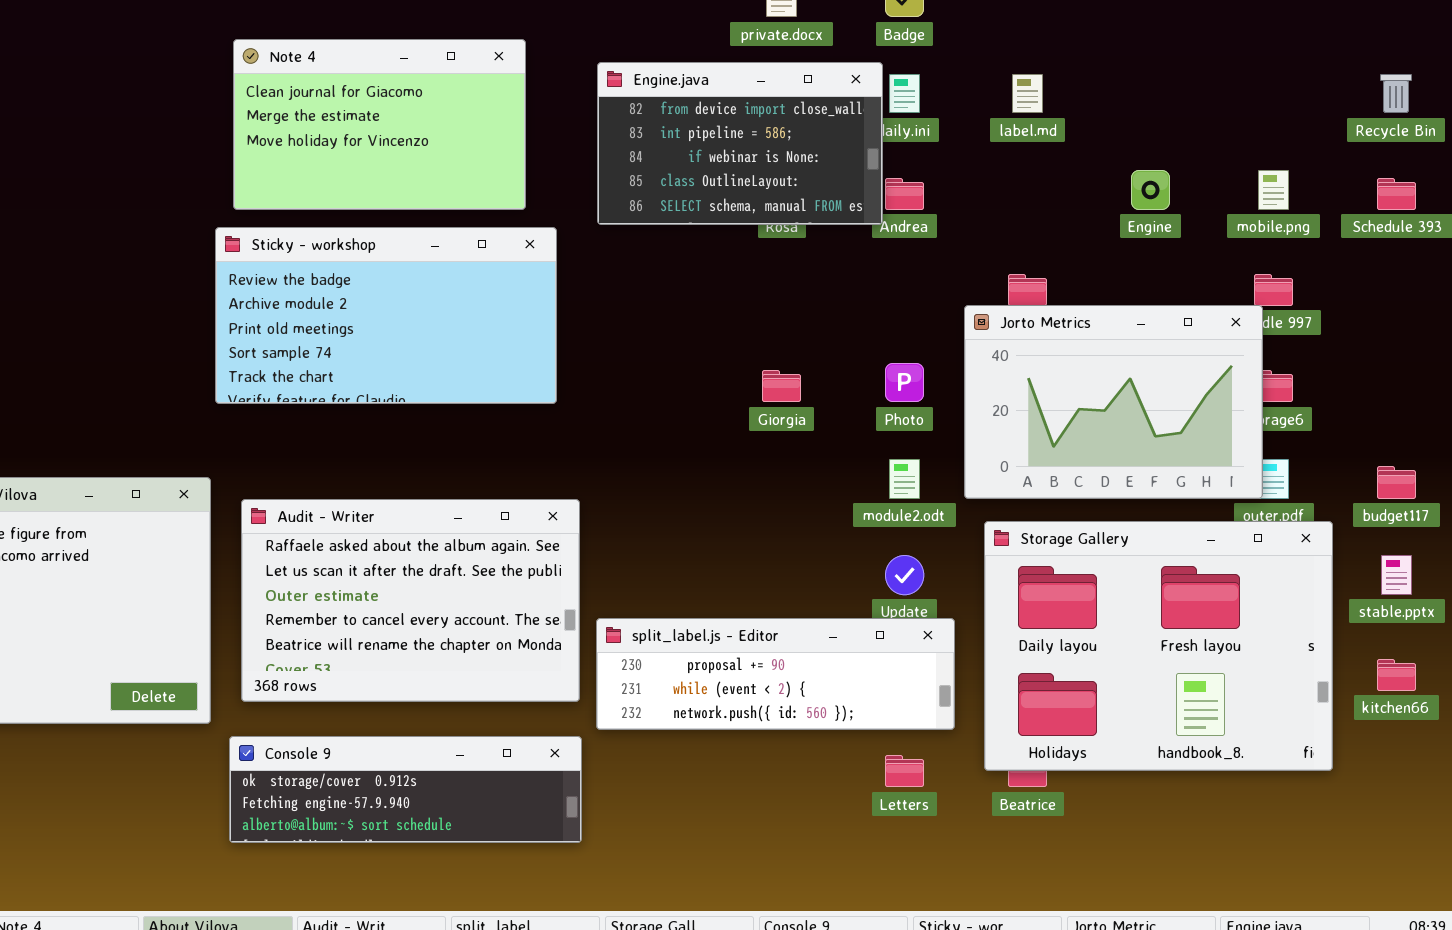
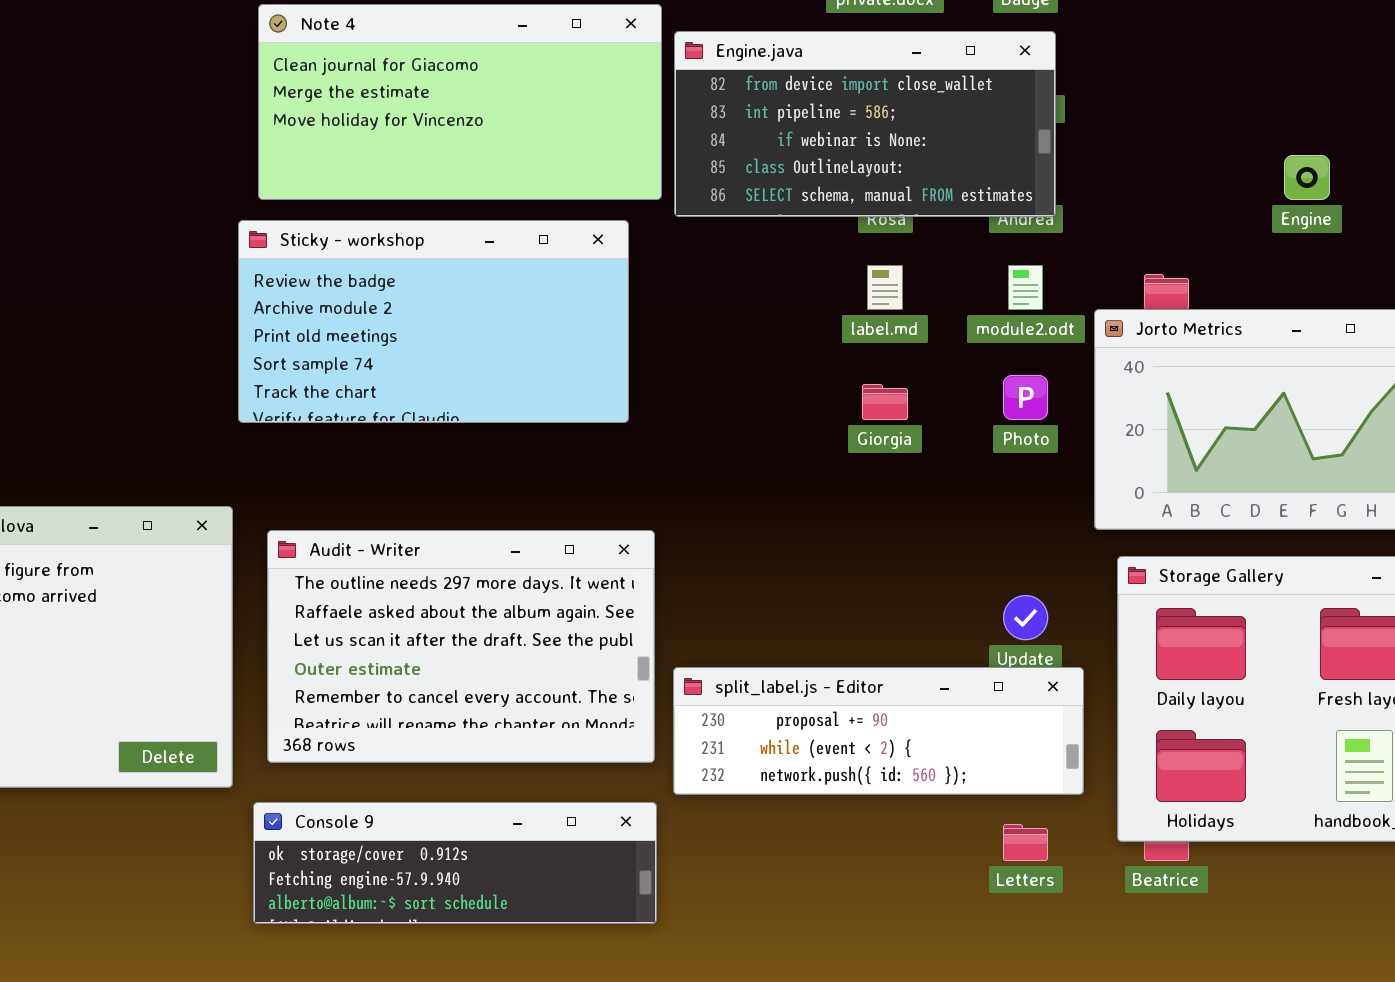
Note 4: [233,39,526,210] -> [258,4,662,200], resized
Engine.java: [597,62,883,225] -> [674,31,1056,217], resized
label.md: [1012,74,1043,113] -> [867,265,903,310], moved
module2.odt: [889,459,920,499] -> [1008,265,1043,310], moved
Audit - Writer: [241,499,580,702] -> [267,530,655,763], scrolled up 1 row

